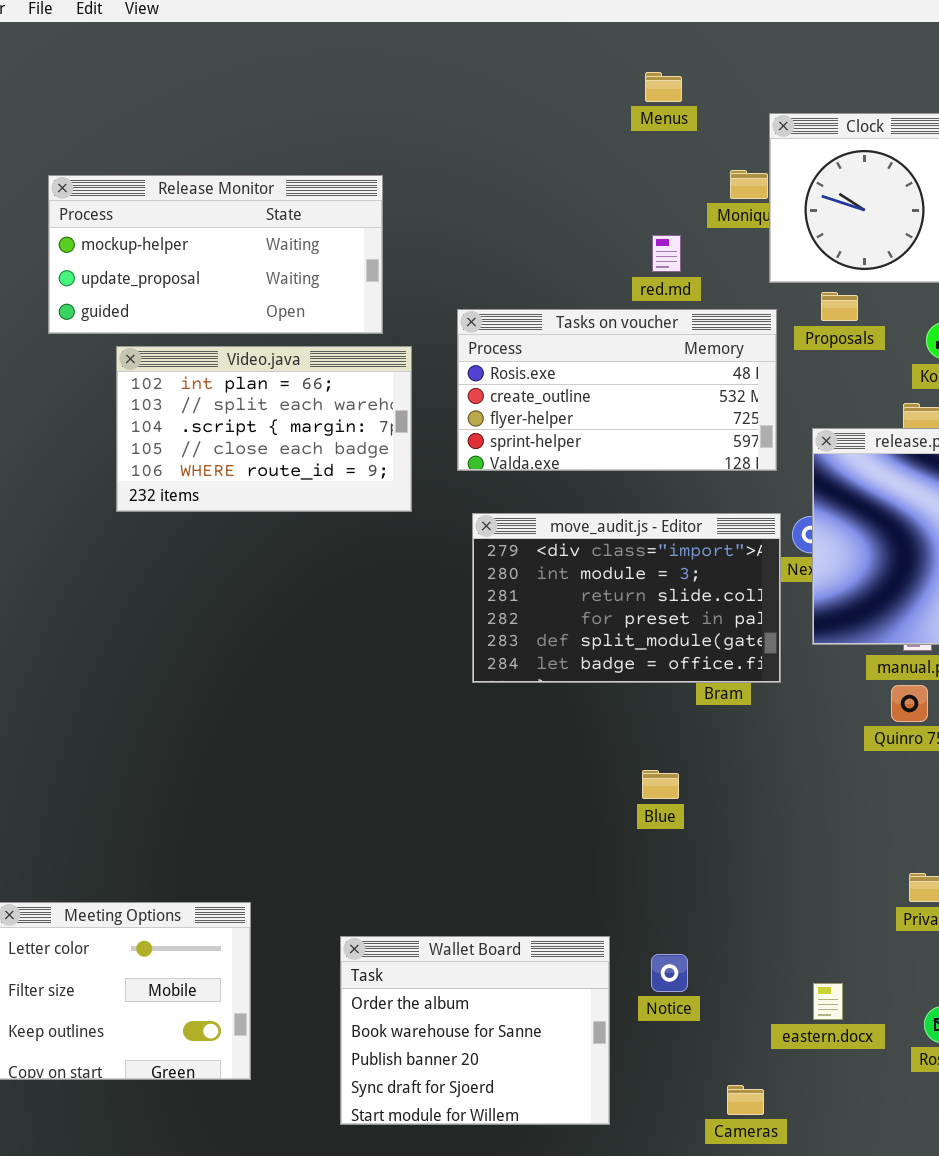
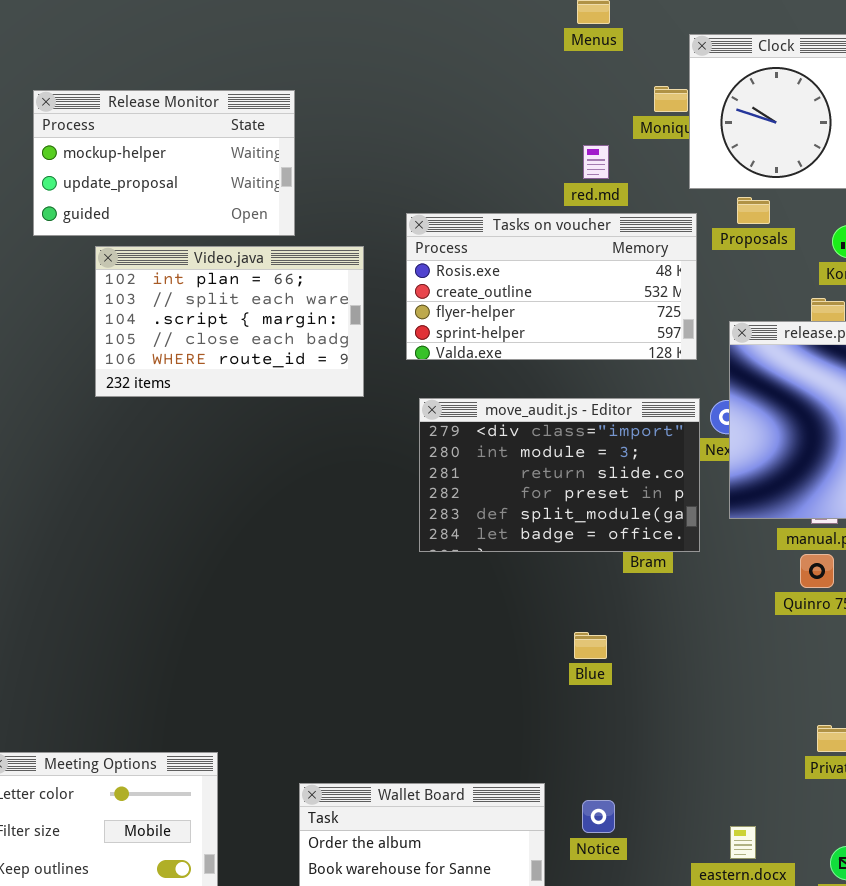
Release Monitor: [48,175,383,334] -> [33,90,295,236], resized

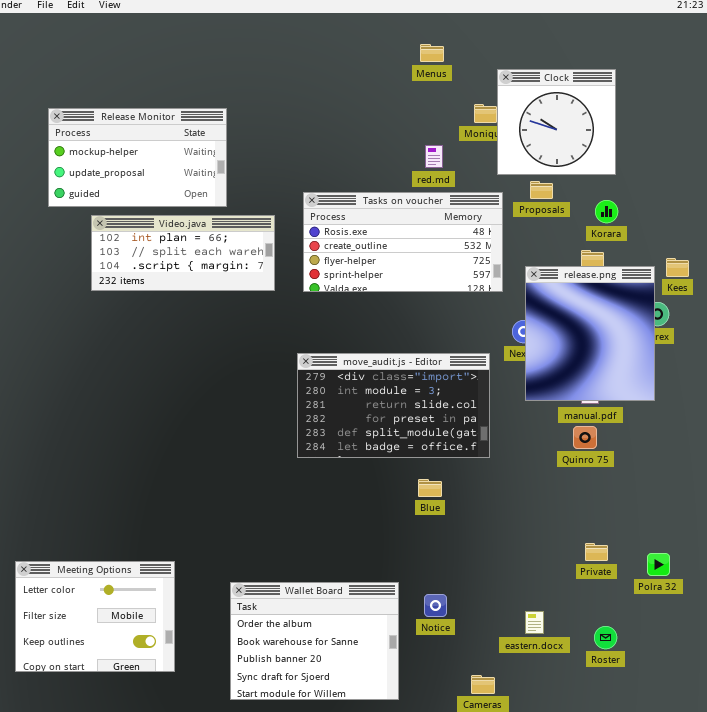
Video.java: [95,246,364,397] -> [91,215,275,291], resized
move_audit.js - Editor: [419,398,700,552] -> [297,353,490,458], moved

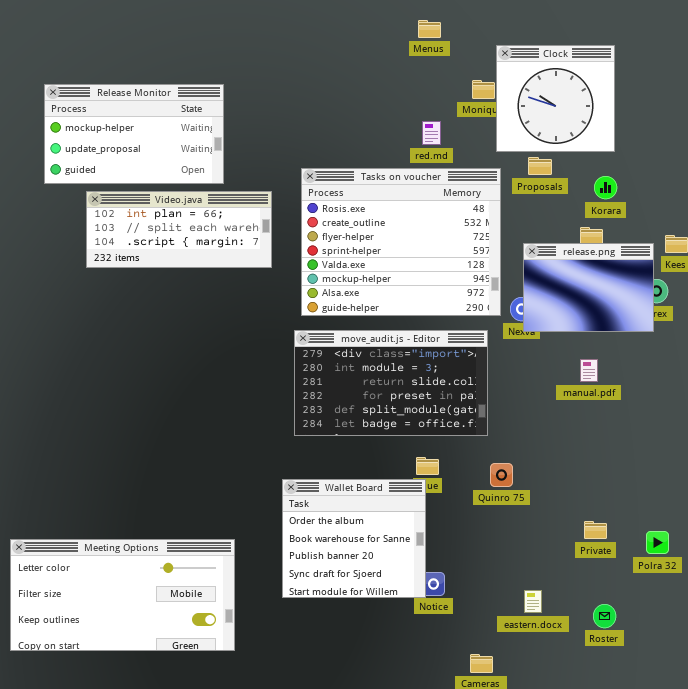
Tasks on voucher: [303,192,503,292] -> [301,168,501,316], resized
release.png: [525,266,655,401] -> [523,243,654,332], resized
Quinro 75: [573,426,597,449] -> [490,463,513,487], moved
Meeting Options: [15,561,175,672] -> [10,539,235,651], resized
Wallet Board: [230,582,399,700] -> [282,479,426,598], moved, resized

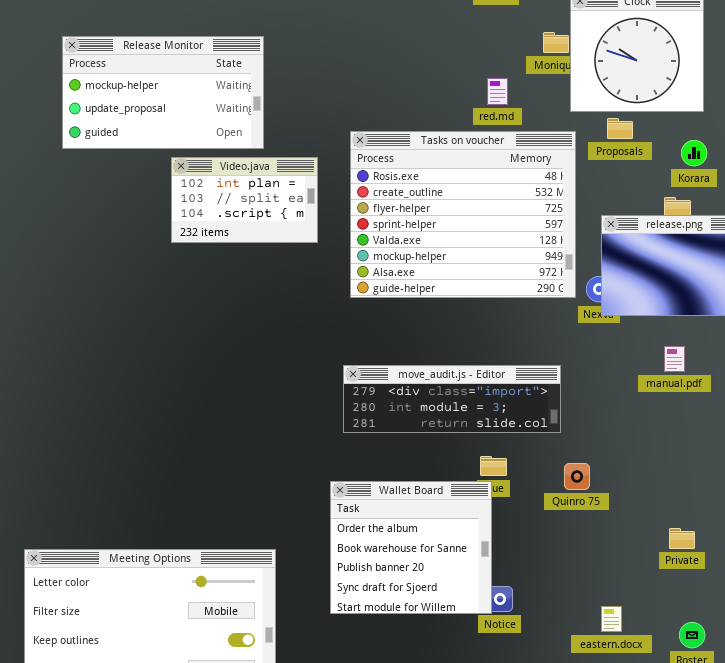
Video.java: [86,191,272,268] -> [171,157,318,243], resized
move_audit.js - Editor: [294,330,488,436] -> [343,365,561,433], resized

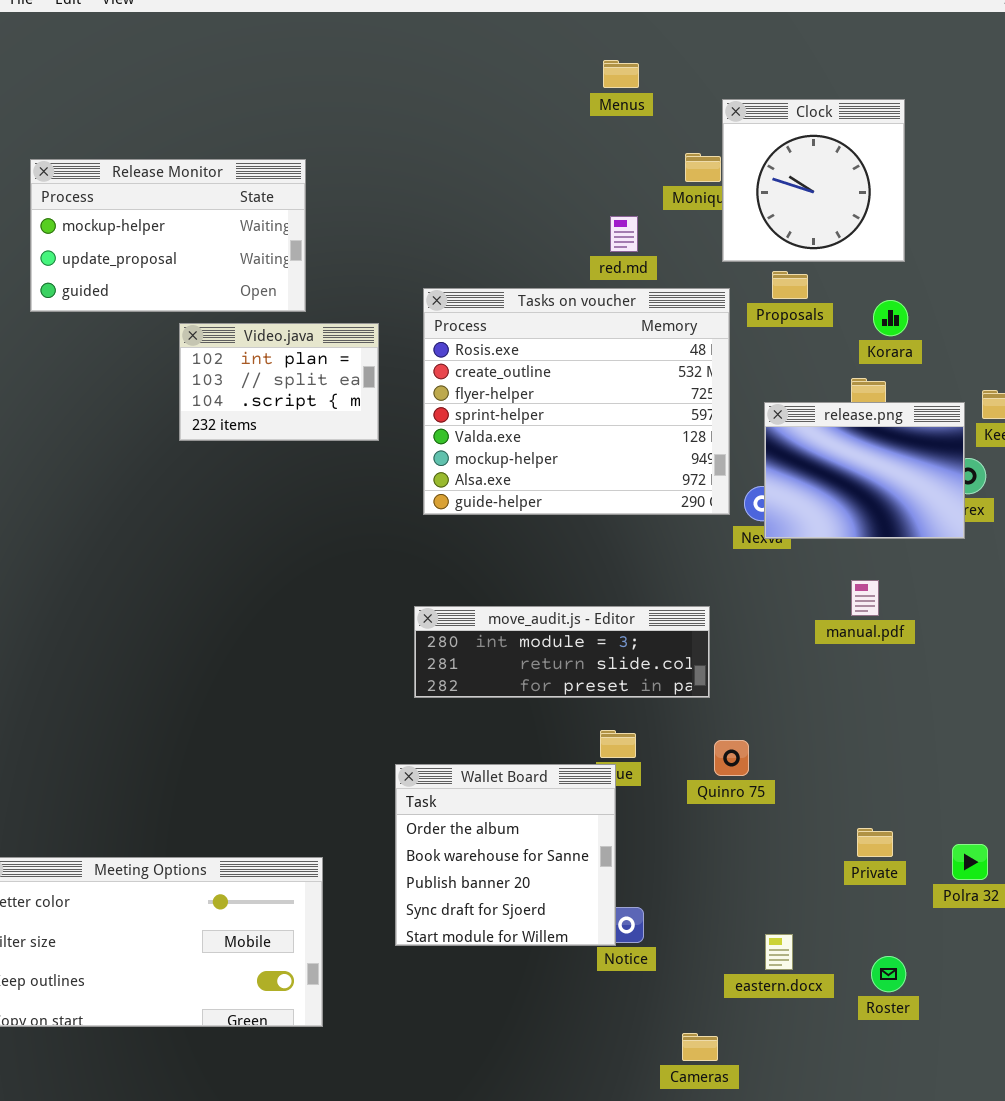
move_audit.js - Editor: [343,365,561,433] -> [414,606,710,698], scrolled down 1 row

